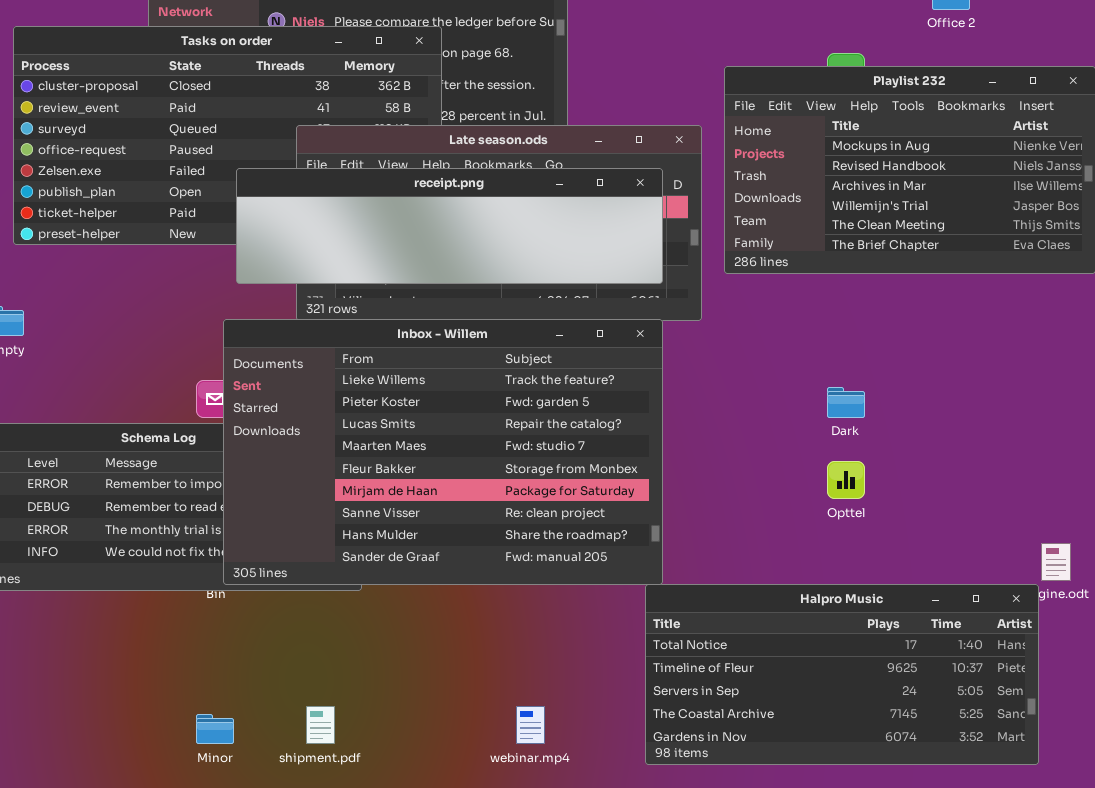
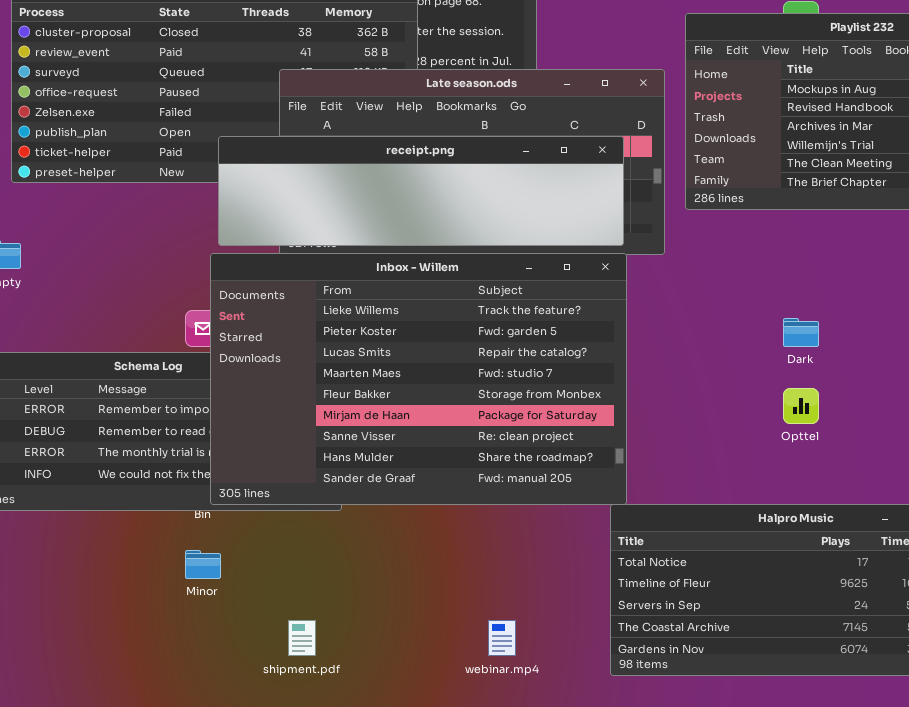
receipt.png: [236,168,663,284] -> [218,136,624,246], moved
Minor: [196,714,234,744] -> [185,550,221,579], moved

